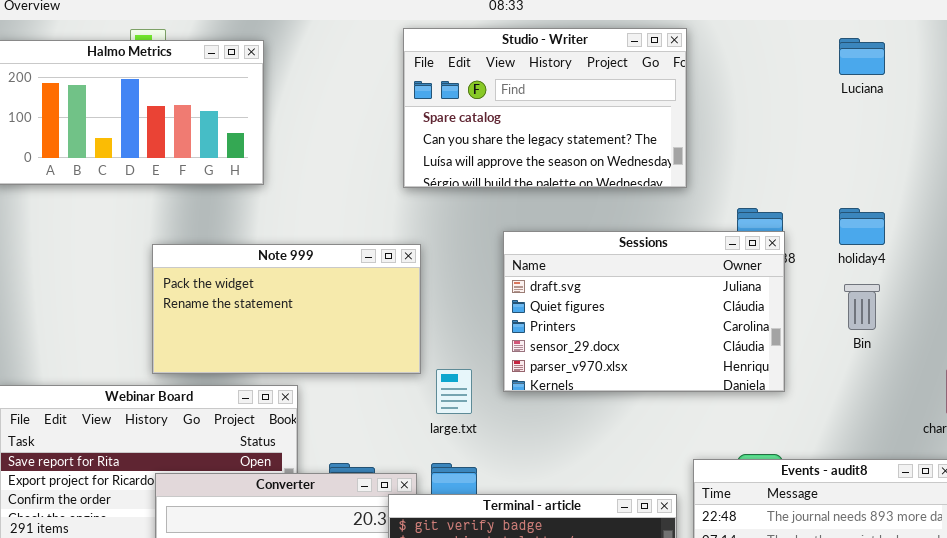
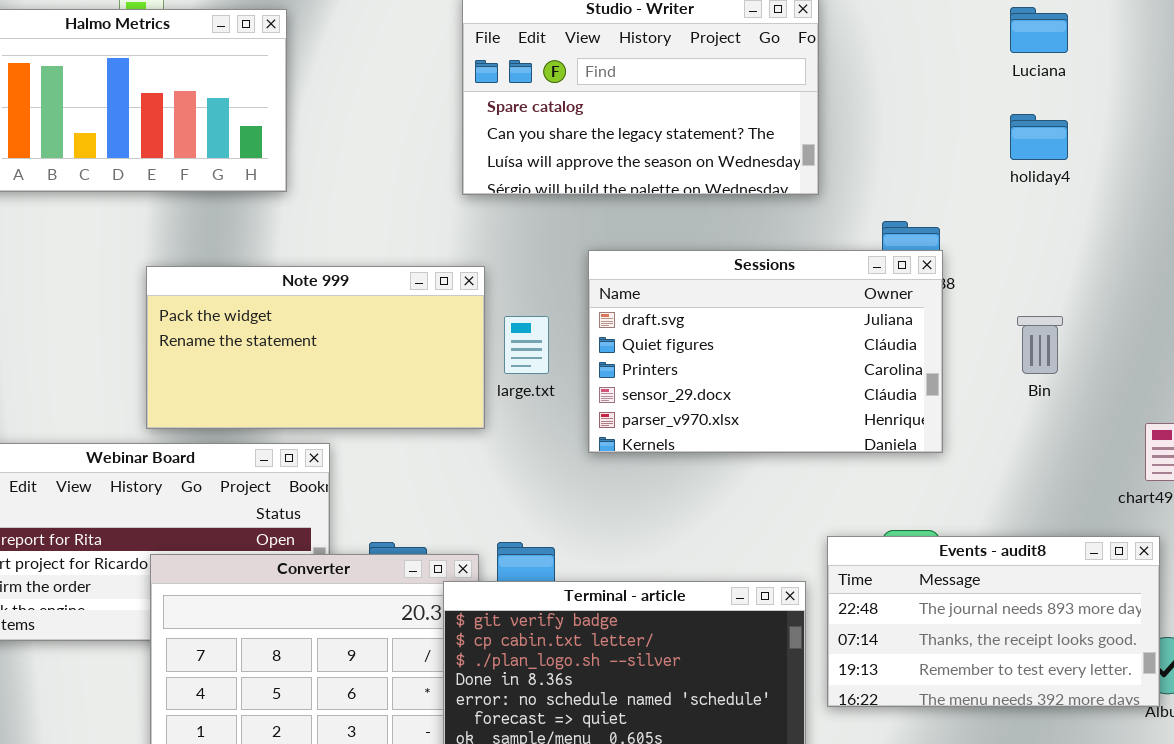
holiday4: [839,208,885,245] -> [1010,114,1068,160], moved
large.txt: [436,369,472,414] -> [504,316,549,374], moved

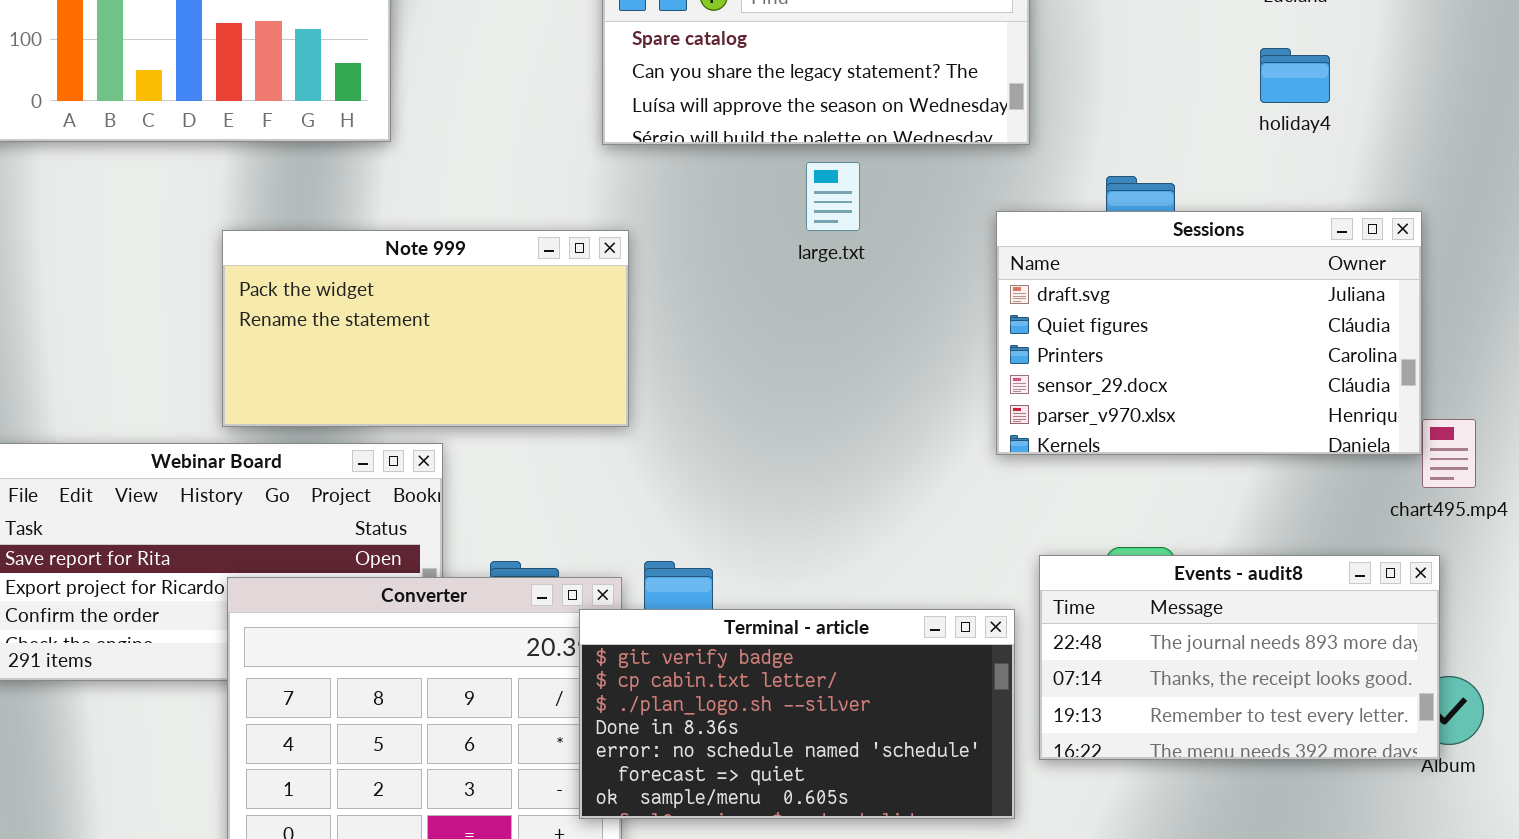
Sessions: [588,250,943,453] -> [996,211,1422,455], moved
large.txt: [504,316,549,374] -> [806,162,860,231], moved

